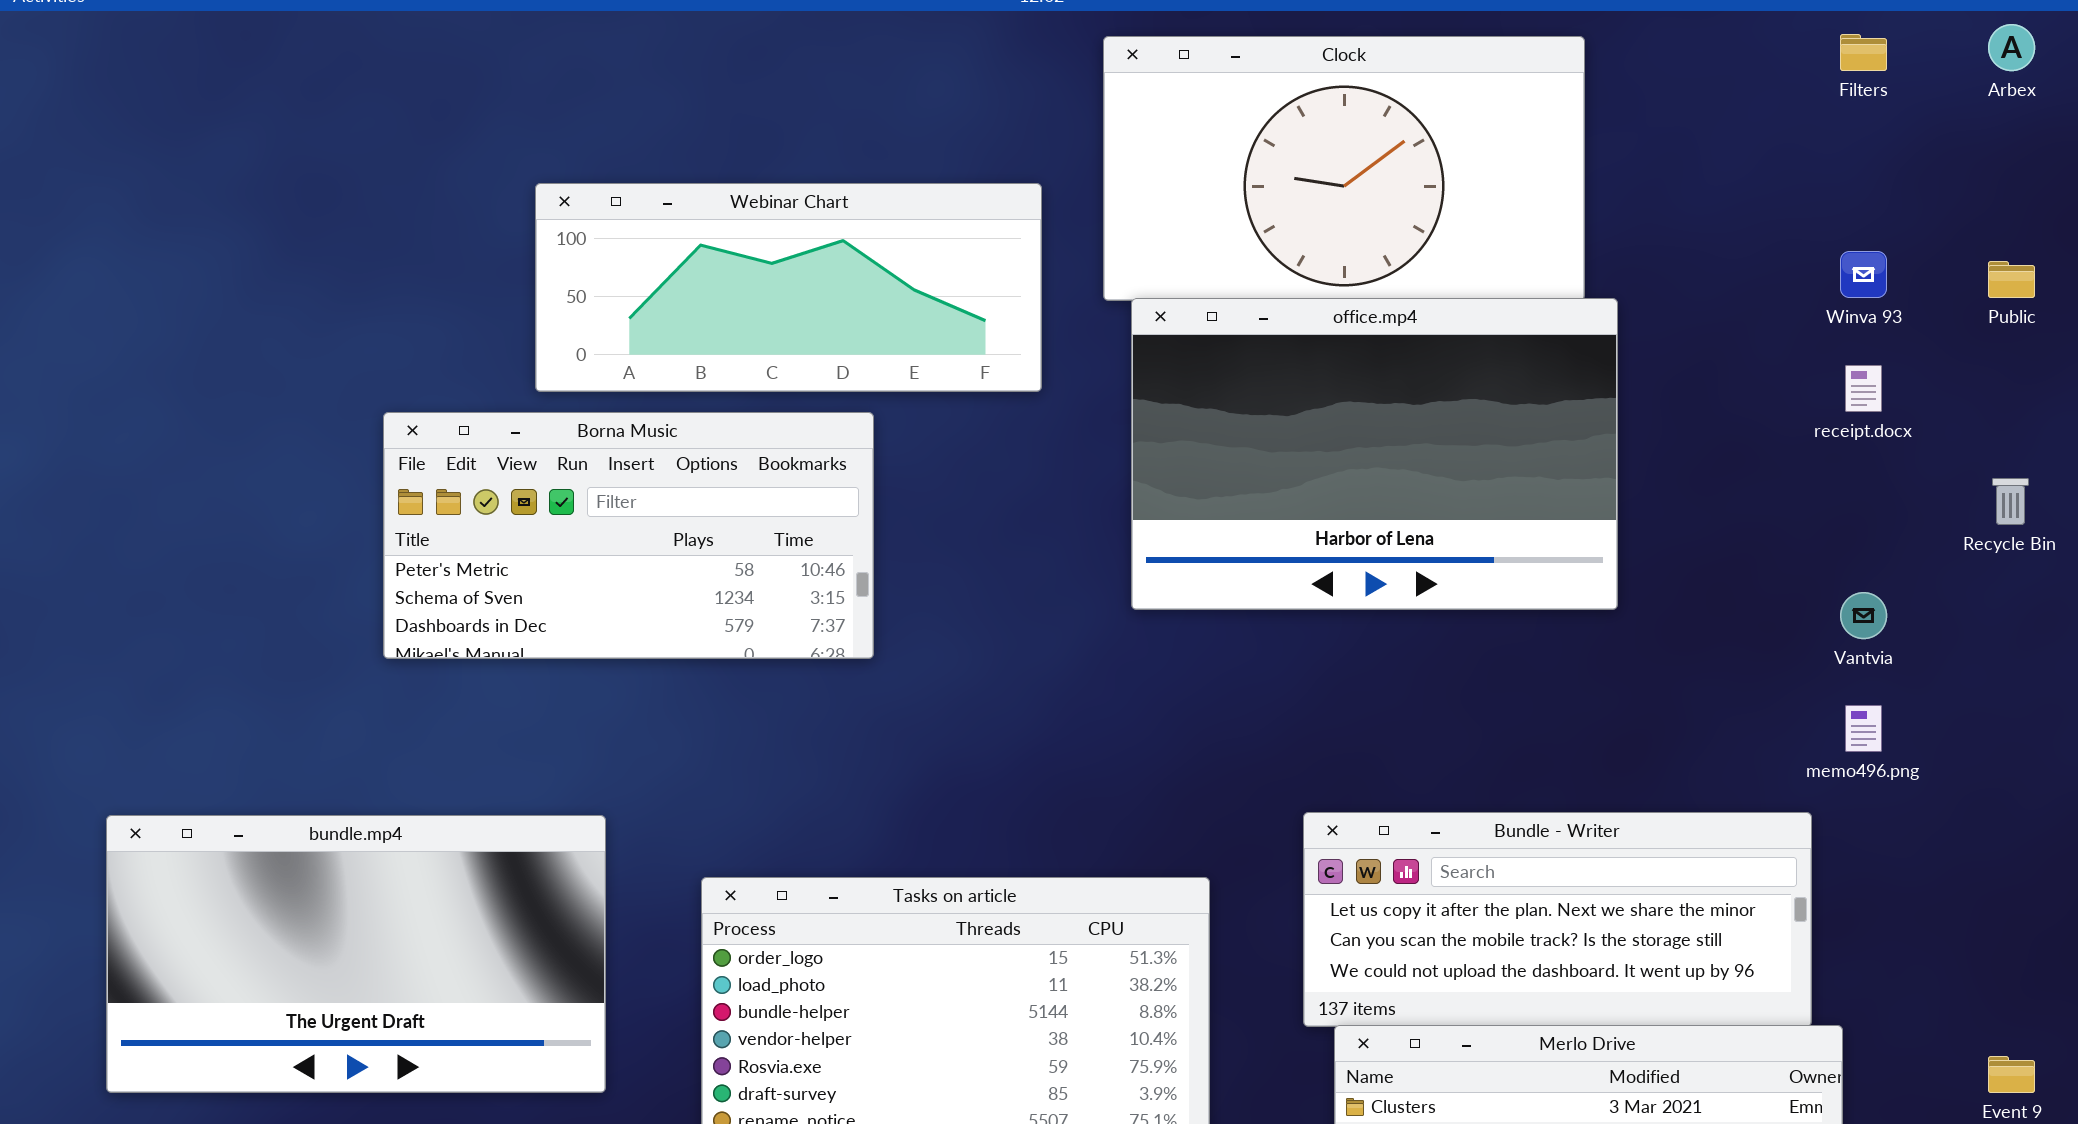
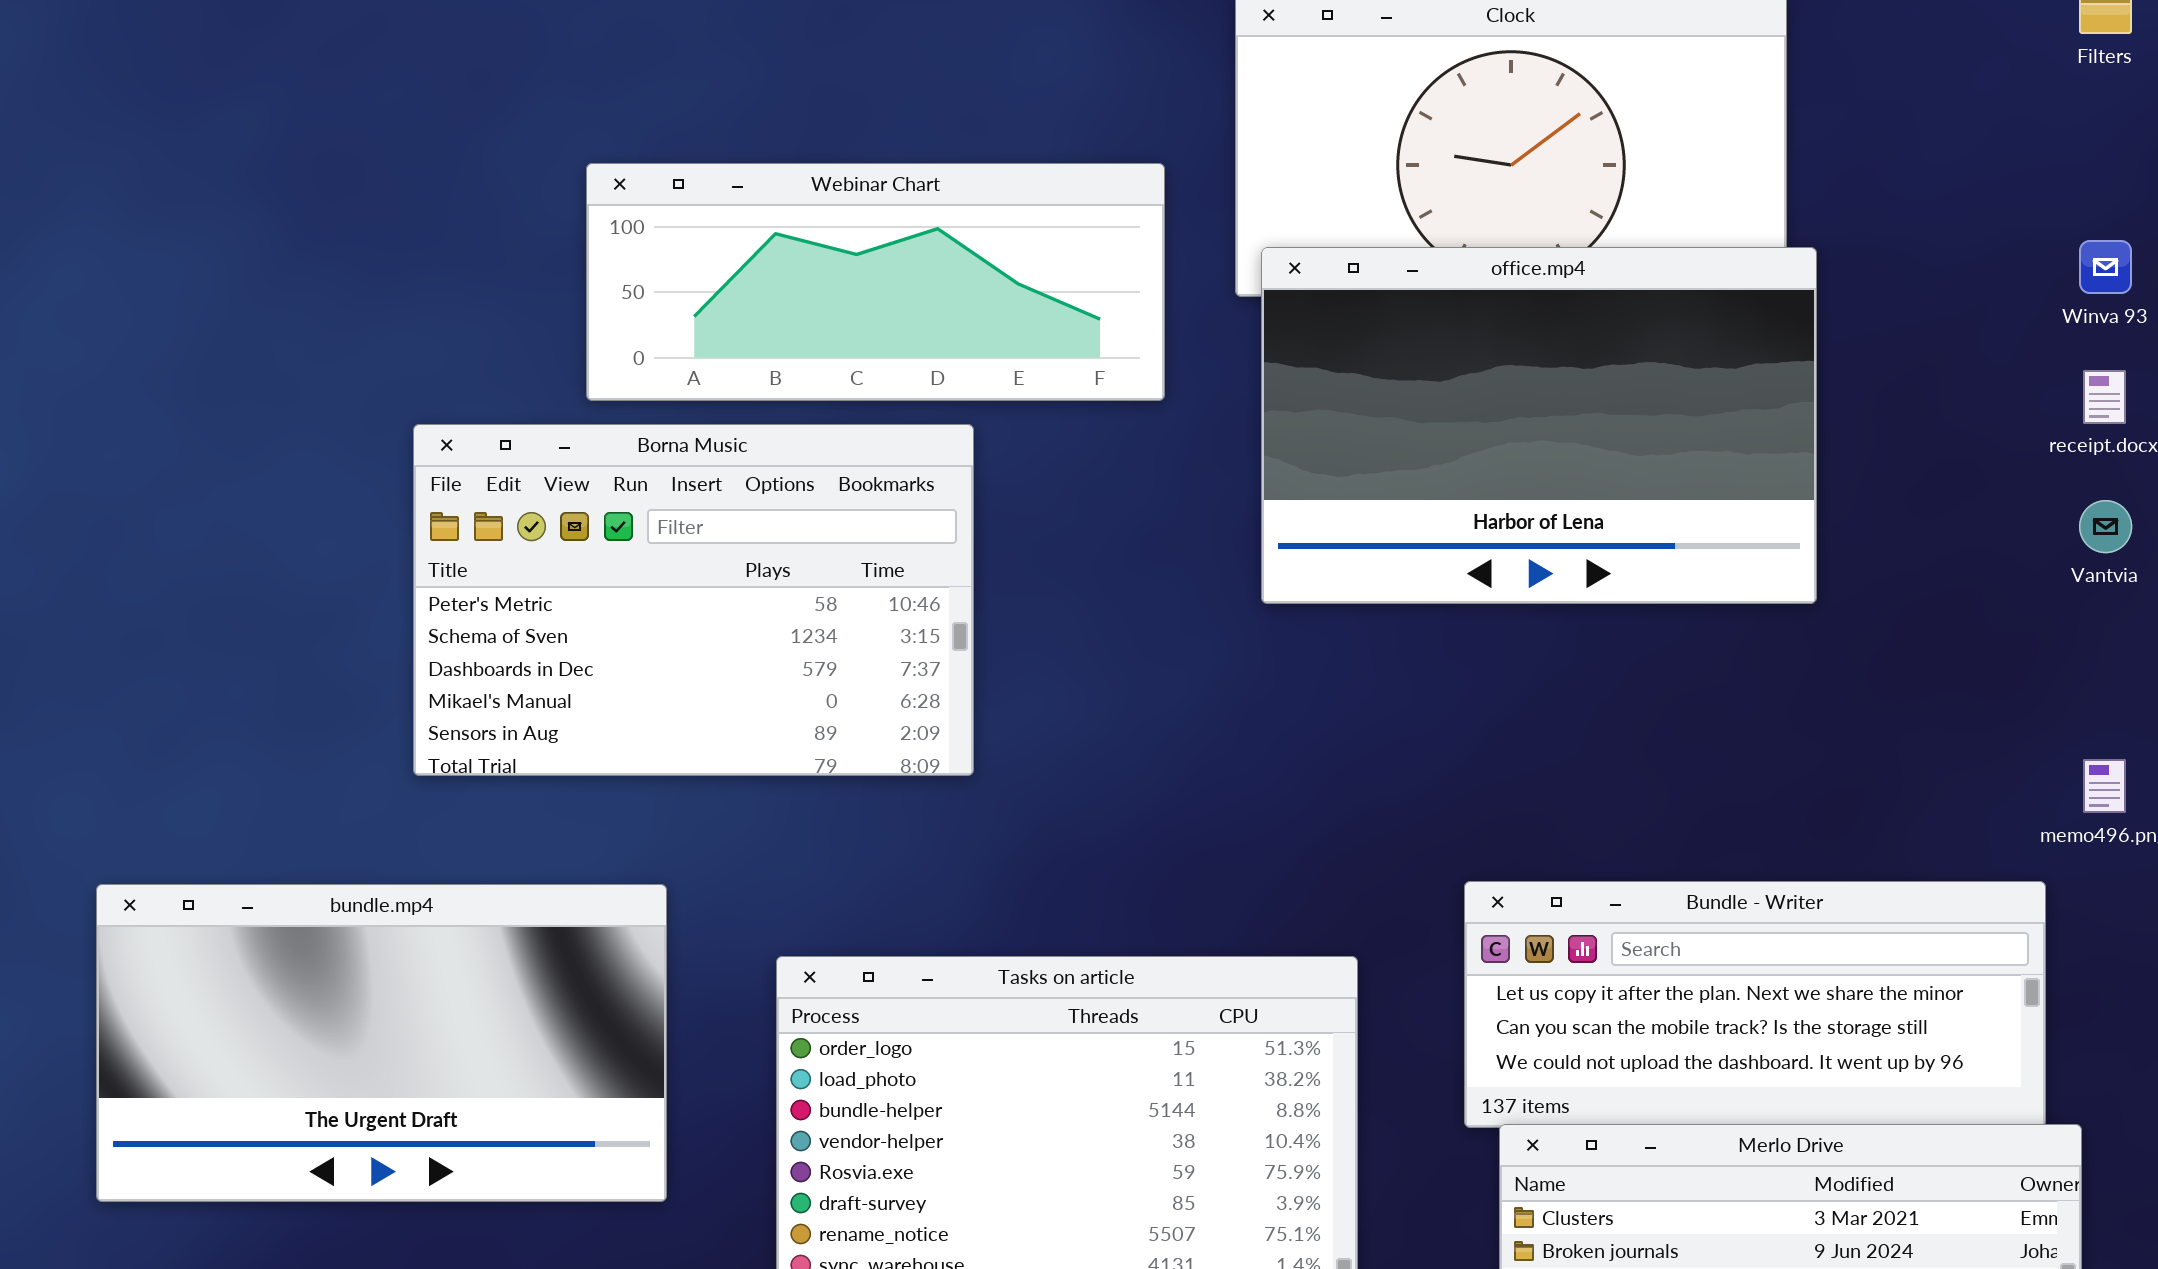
office.mp4: [1131,298,1618,610] -> [1261,247,1817,604], moved
Borna Music: [383,412,874,659] -> [413,424,974,776], resized
Vantvia: [1840,592,1887,639] -> [2079,500,2132,553], moved

